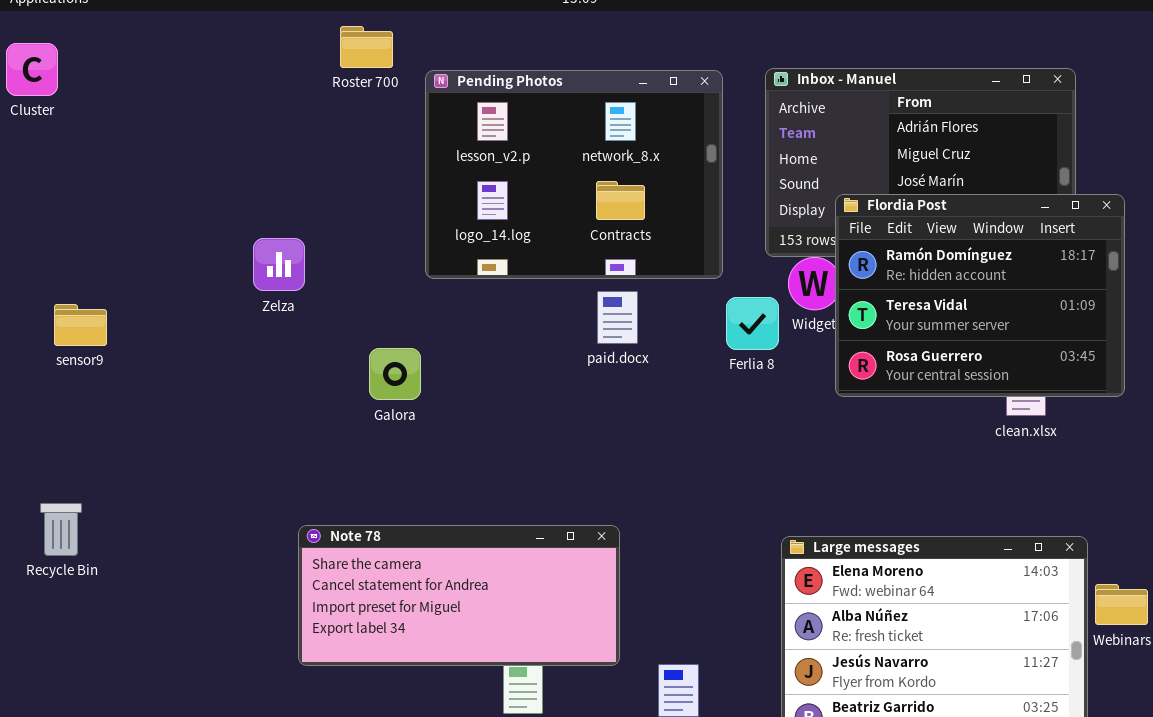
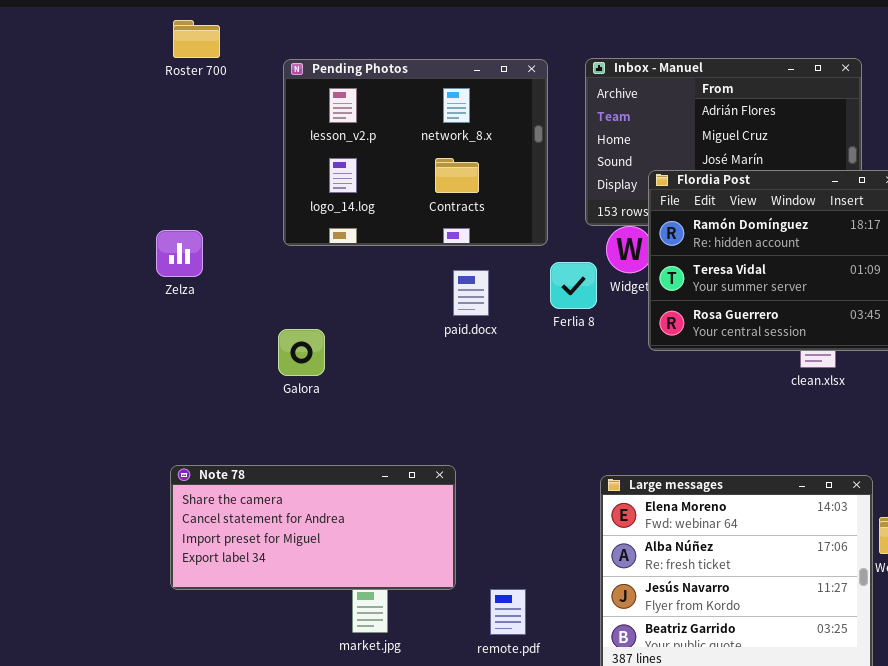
Roster 700: [340,26,393,68] -> [173,20,220,58], moved
Zelza: [253,238,305,291] -> [156,230,203,277], moved
paid.docx: [597,291,638,344] -> [453,270,489,316], moved
Galora: [369,348,421,400] -> [278,329,325,376], moved

